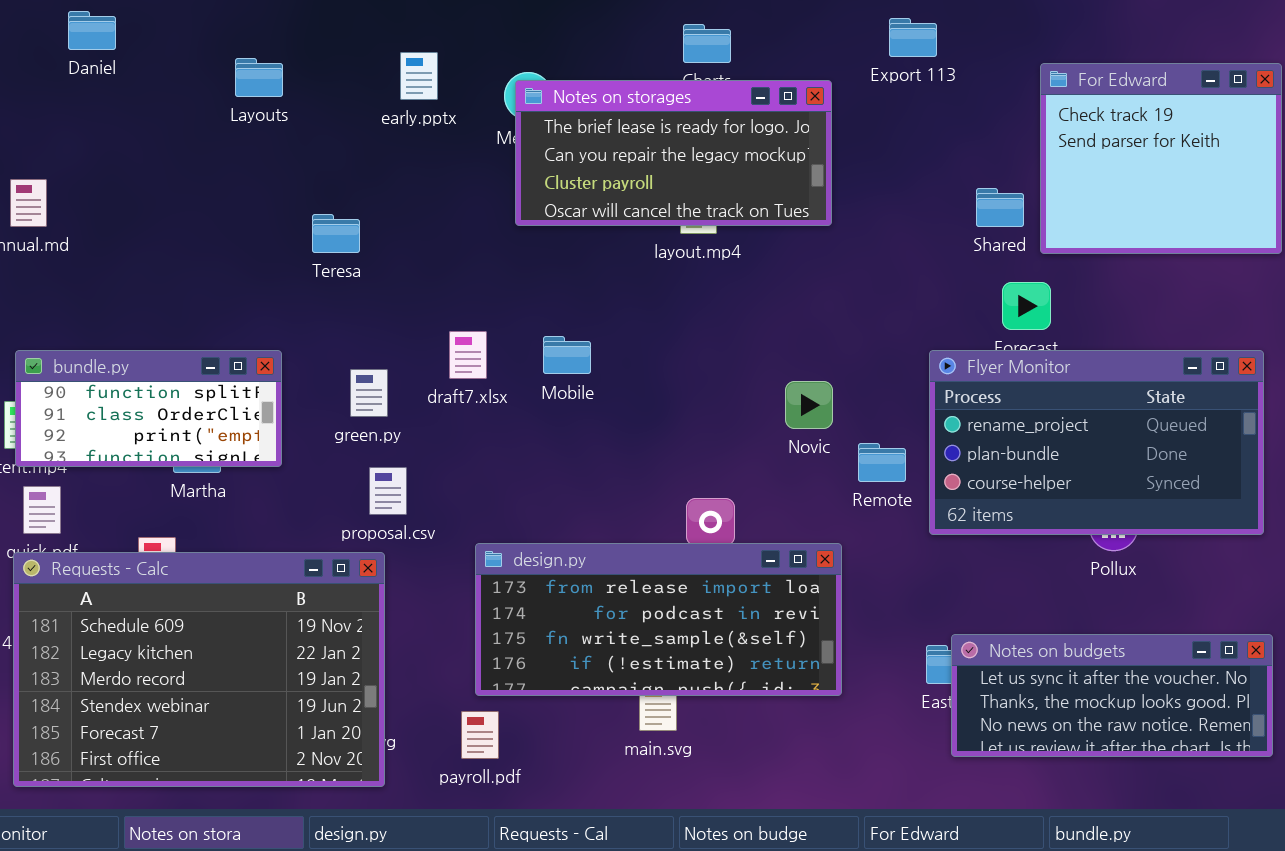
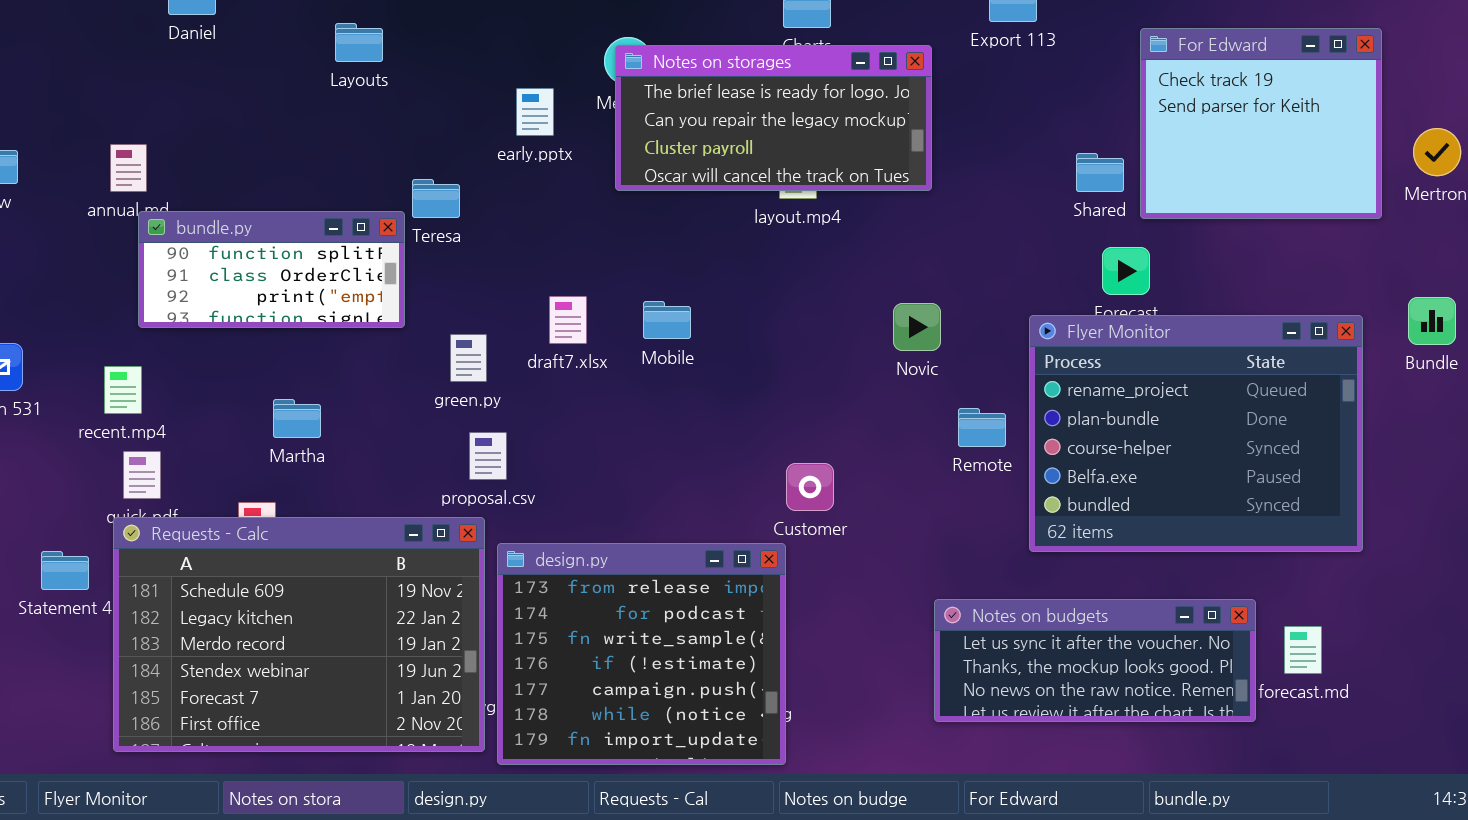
early.pptx: [400,52,438,100] -> [516,88,554,136], moved
bundle.py: [15,350,282,467] -> [138,211,405,328], moved
Flyer Monitor: [929,350,1264,535] -> [1029,315,1363,552], resized
Novic: [785,381,833,429] -> [893,303,941,351], moved
design.py: [475,543,842,696] -> [497,543,786,765], moved, resized
Notes on budgets: [951,634,1273,757] -> [934,599,1256,722], moved

